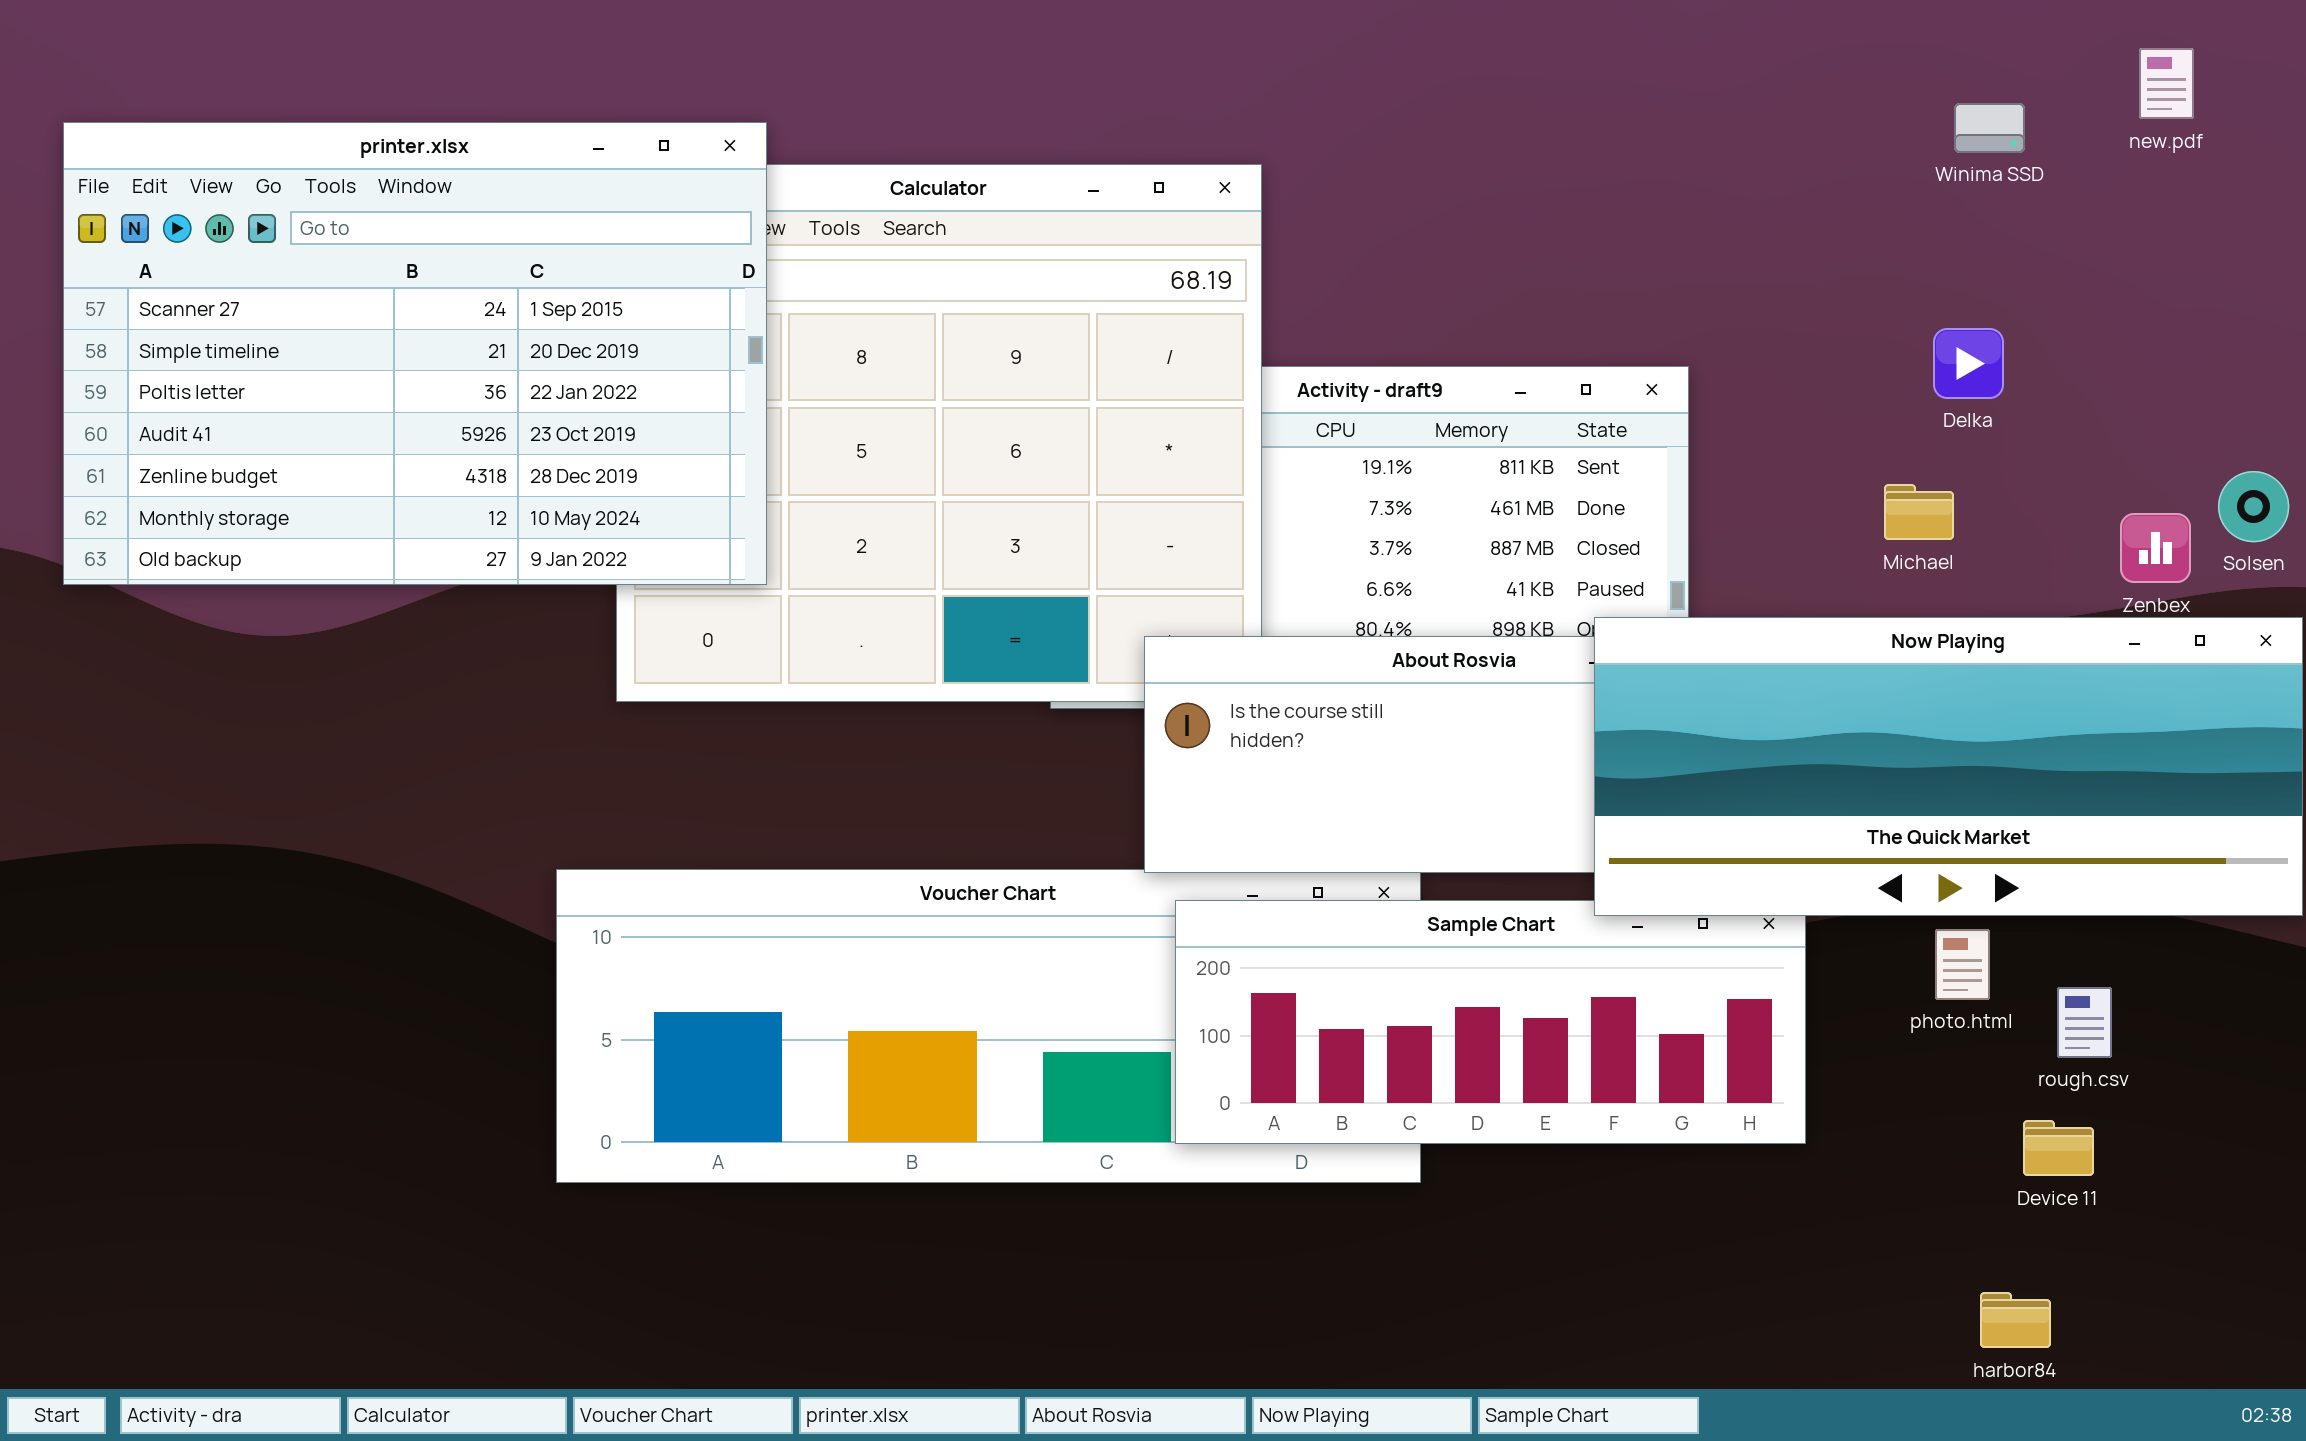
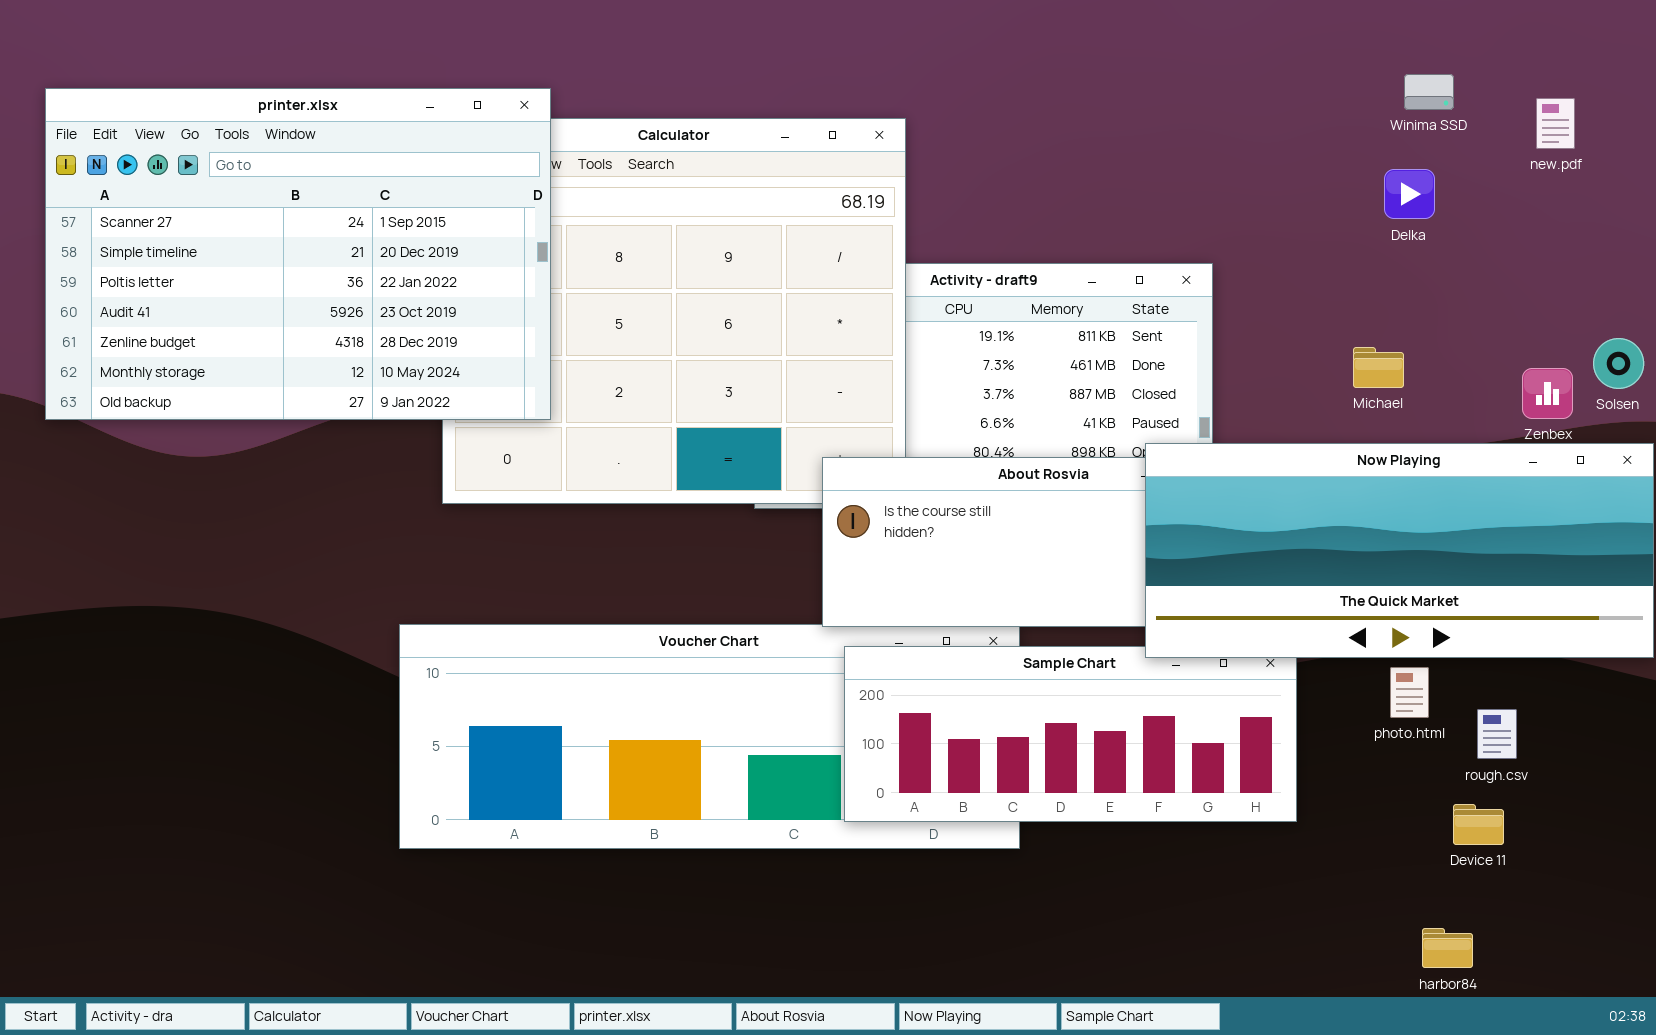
new.pdf: [2139,48,2194,119] -> [1536,98,1575,149], moved
Delka: [1933,328,2004,399] -> [1384,169,1435,219], moved

